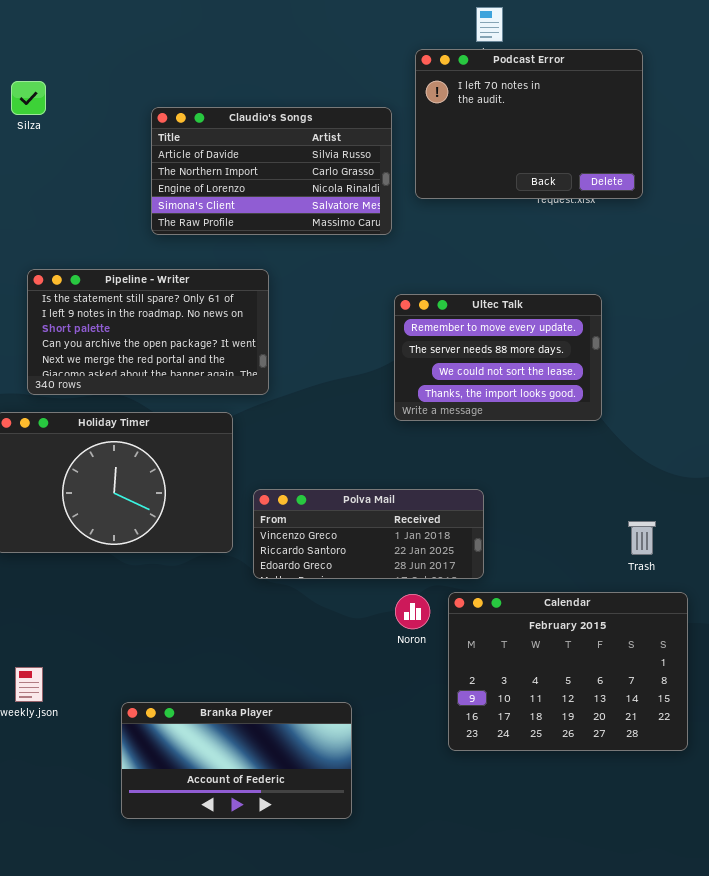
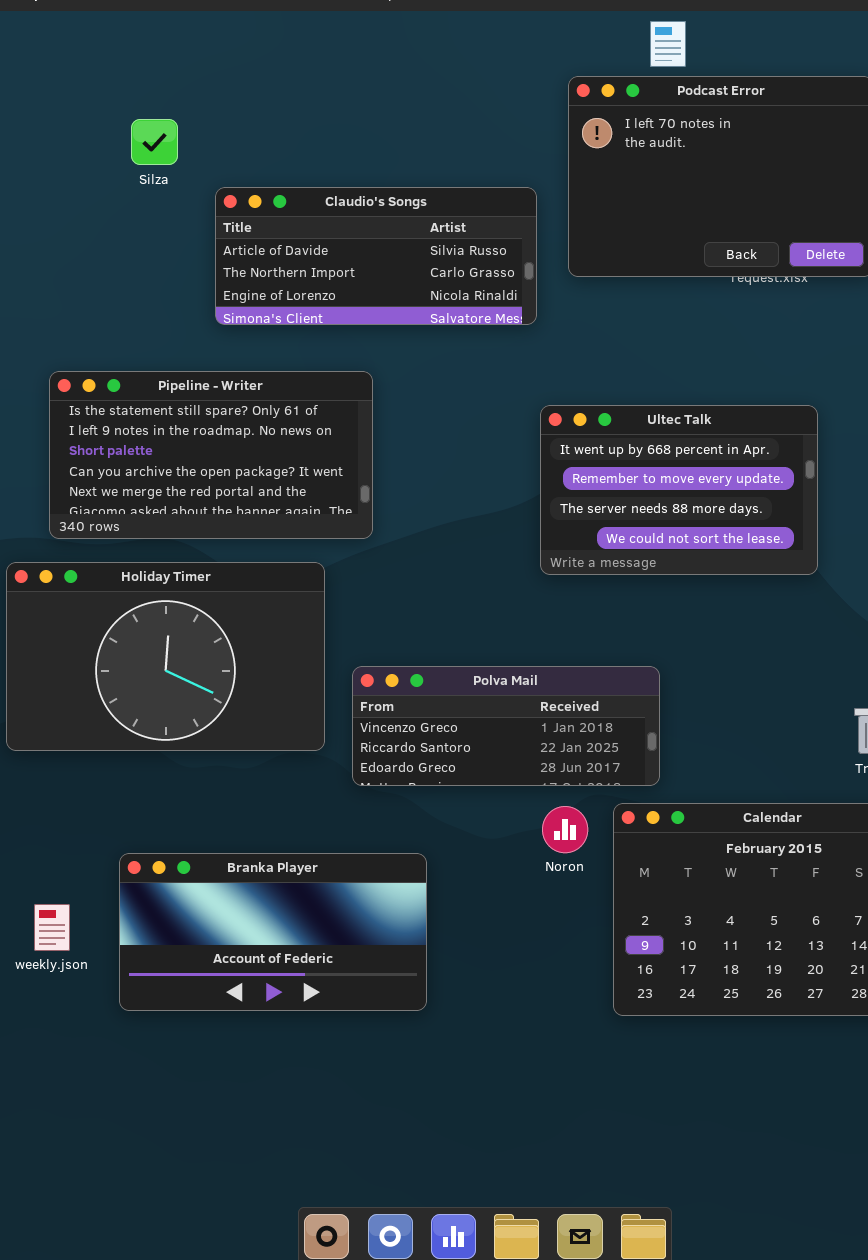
Silza: [11,81,46,115] -> [131,119,178,165], moved
Claudio's Songs: [151,107,392,235] -> [215,187,537,325], resized
Ultec Talk: [394,294,602,421] -> [540,405,818,575], scrolled up 1 row
Branka Player: [121,702,352,819] -> [119,853,427,1011], moved

